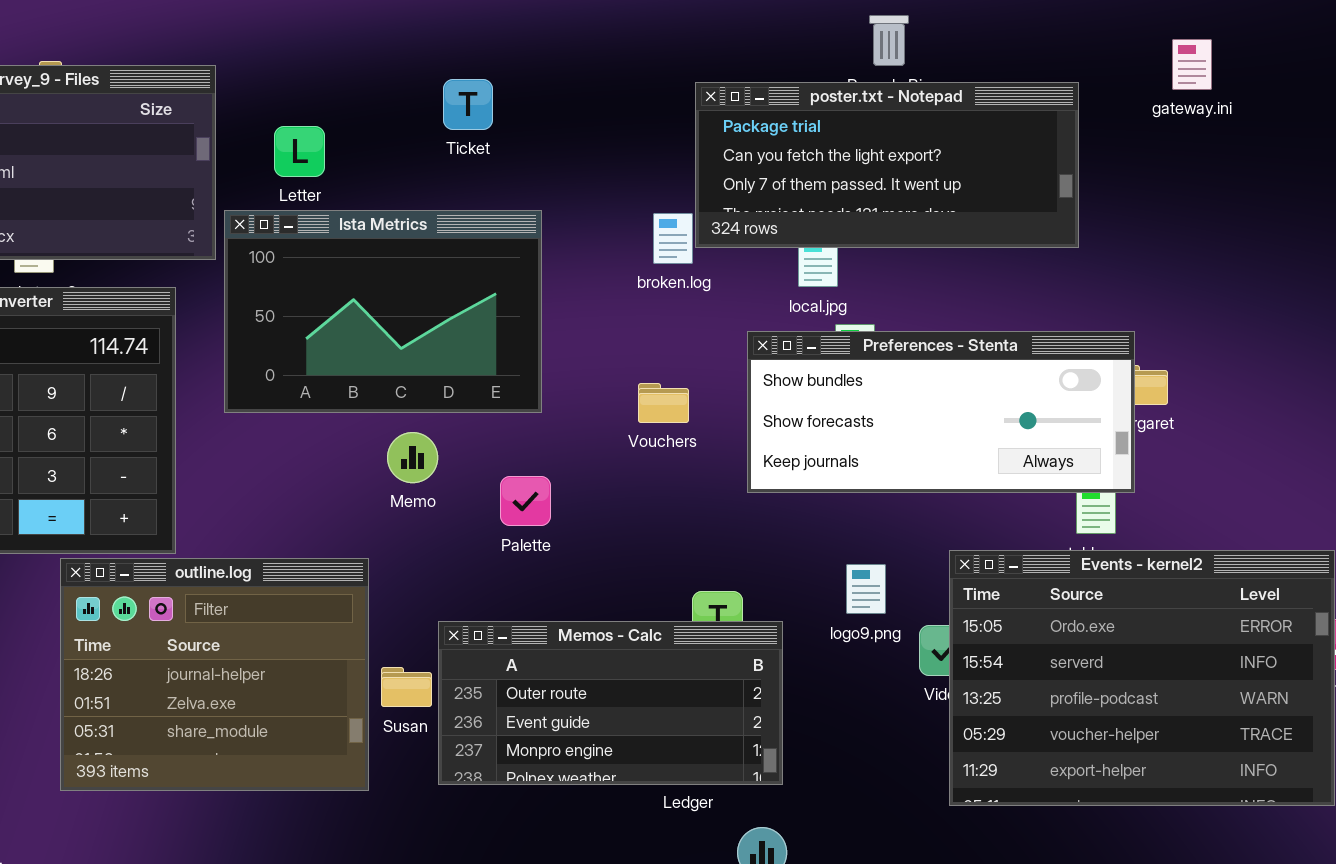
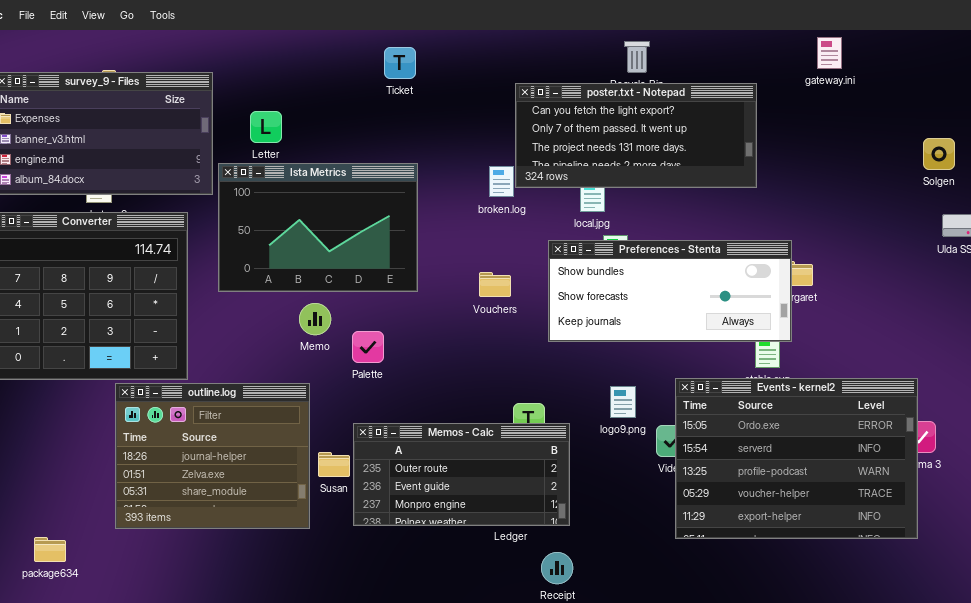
gateway.ini: [1172,39,1212,90] -> [817,37,842,69], moved
Ticket: [443,79,493,130] -> [384,47,416,79], moved
poster.txt - Notepad: [695,82,1079,248] -> [515,83,757,188], scrolled down 1 row
Memo: [387,432,438,483] -> [299,303,331,335], moved
Palette: [500,476,551,526] -> [352,331,384,363], moved

